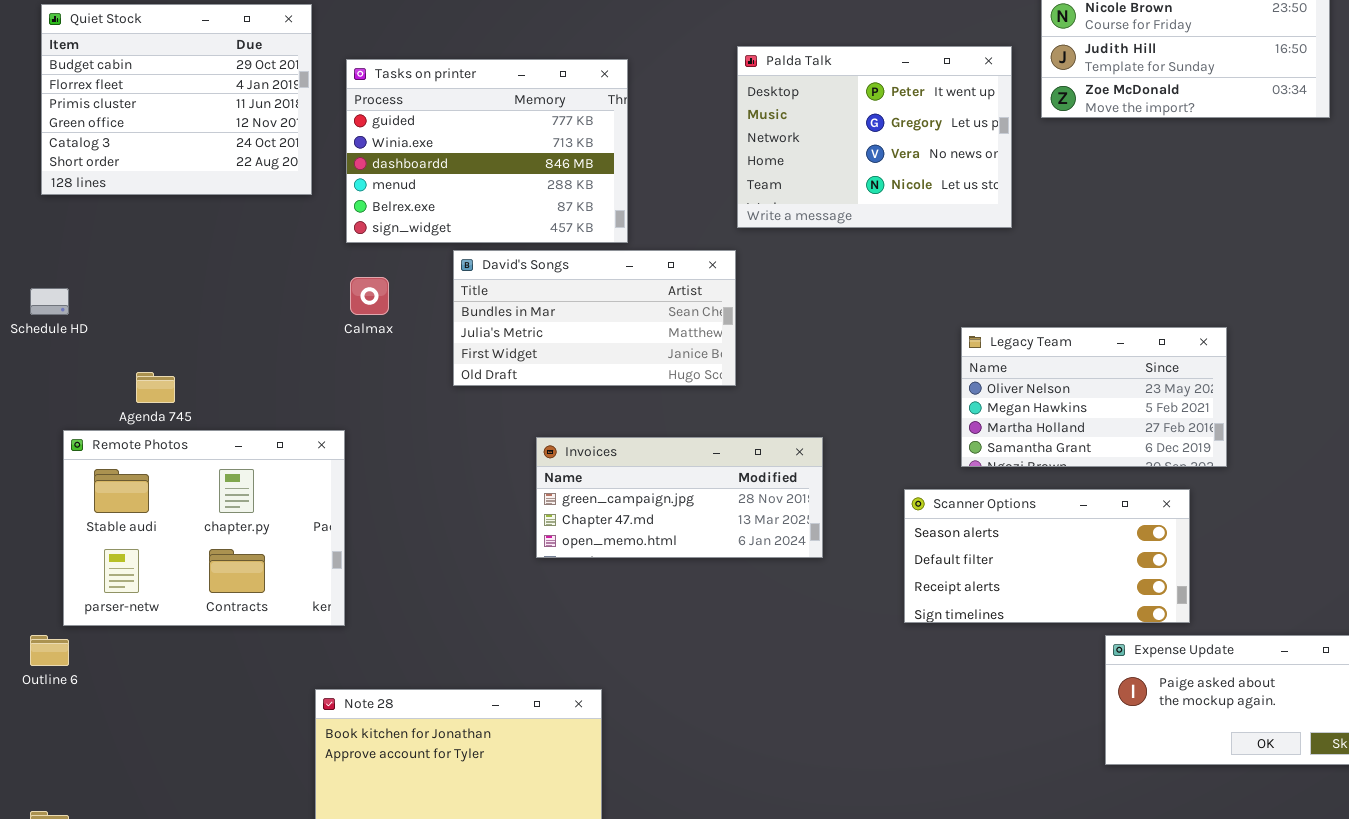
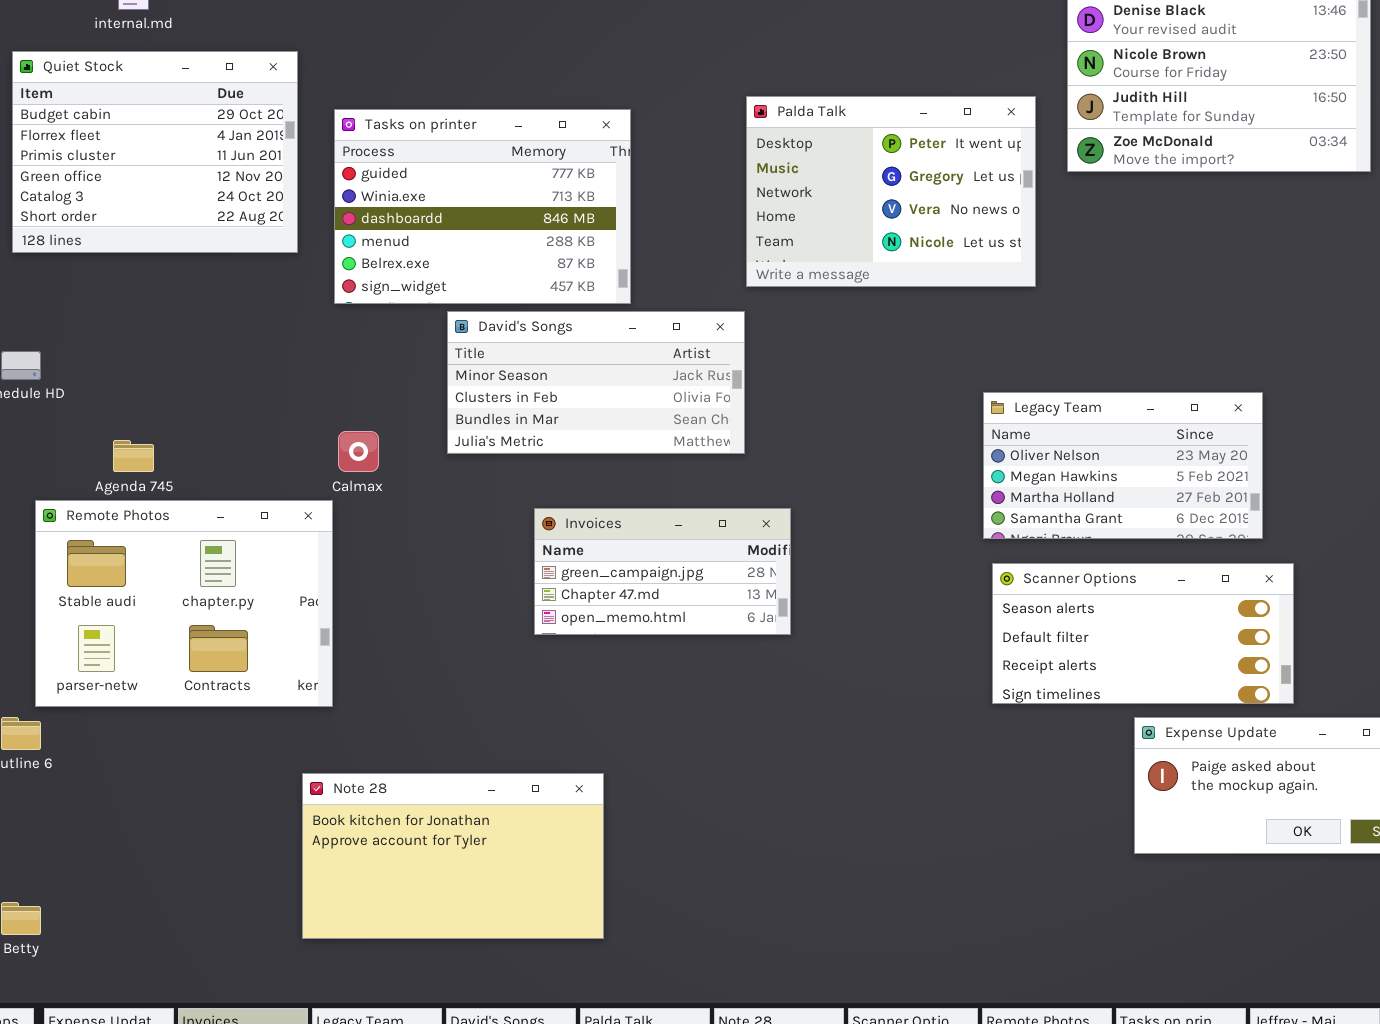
David's Songs: [453,250,736,386] -> [447,311,745,454], scrolled up 2 rows
Calmax: [350,277,389,315] -> [338,431,379,472], moved
Invoices: [536,437,823,558] -> [534,508,791,635], resized
Scanner Options: [904,489,1190,623] -> [992,563,1294,704], moved

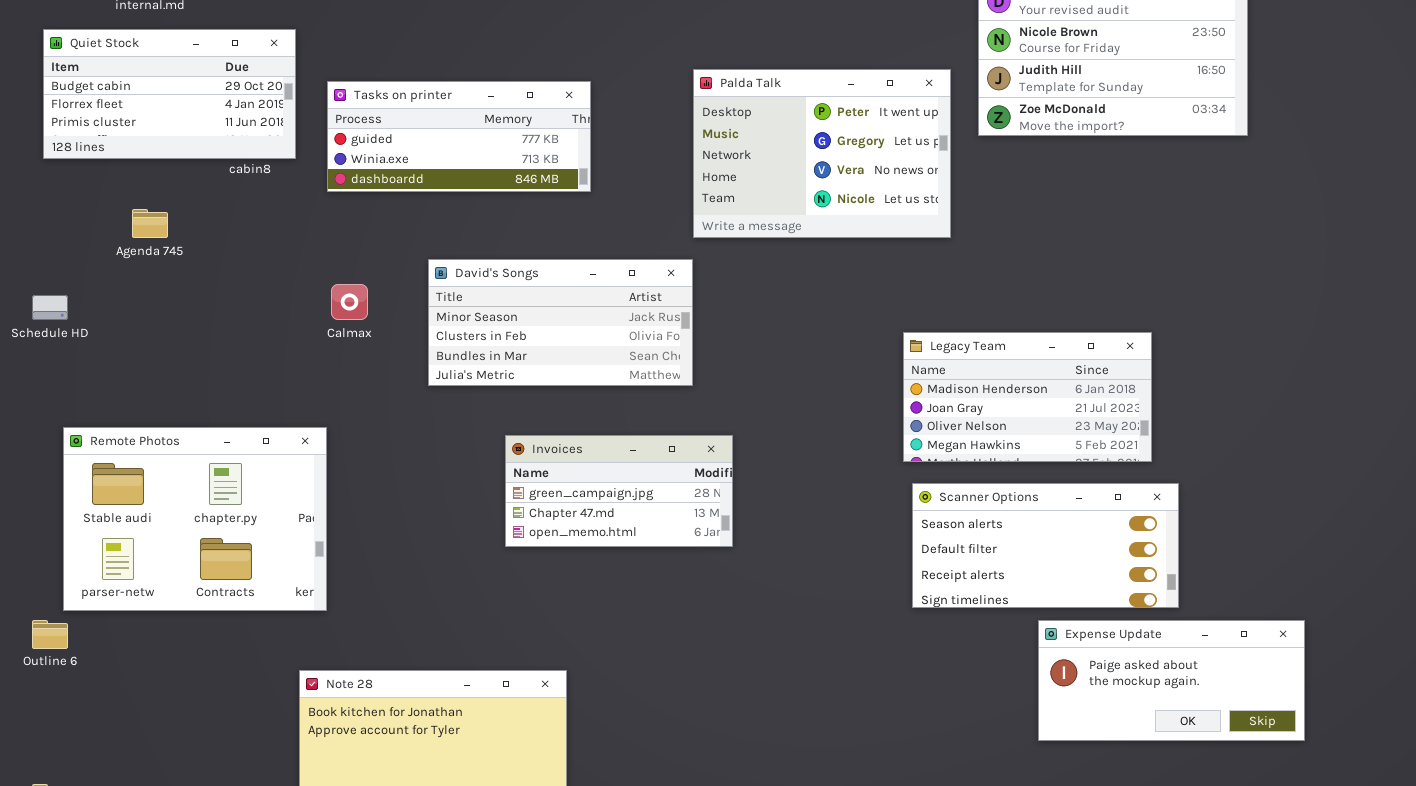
Quiet Stock: [12,51,298,253] -> [43,29,296,159], resized
Tasks on printer: [334,109,631,304] -> [327,81,591,192], resized
Legacy Team: [983,392,1263,539] -> [903,332,1152,462], scrolled up 2 rows
Calmax: [338,431,379,472] -> [331,284,368,320], moved
Agenda 745: [113,440,154,472] -> [132,209,168,238], moved

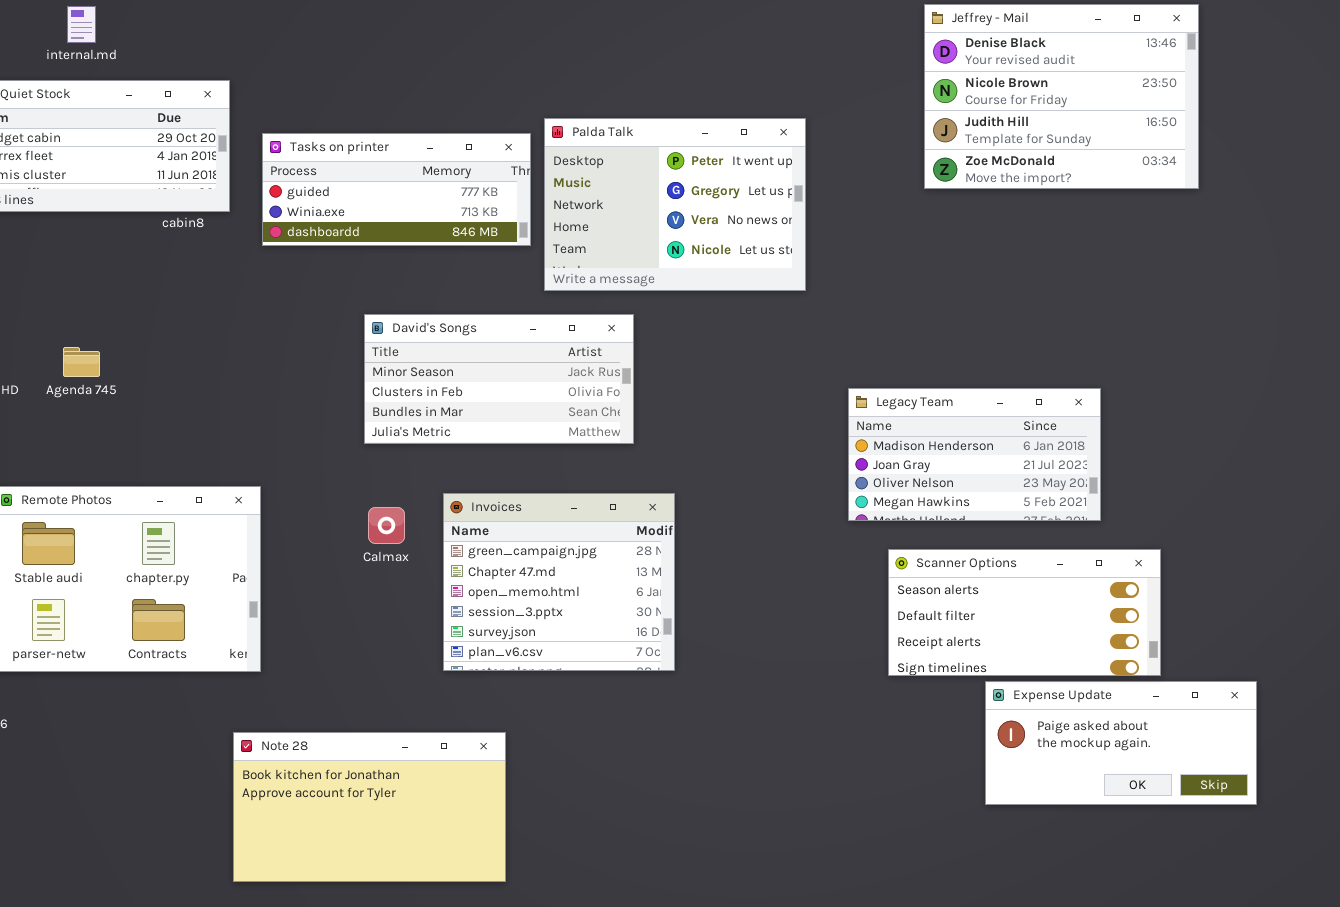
Palda Talk: [693,69,951,238] -> [544,118,806,291], moved
Agenda 745: [132,209,168,238] -> [63,347,100,377], moved
Calmax: [331,284,368,320] -> [368,507,405,544], moved
Invoices: [505,435,733,547] -> [443,493,675,671], resized
Scanner Options: [912,483,1179,608] -> [888,549,1161,676], moved

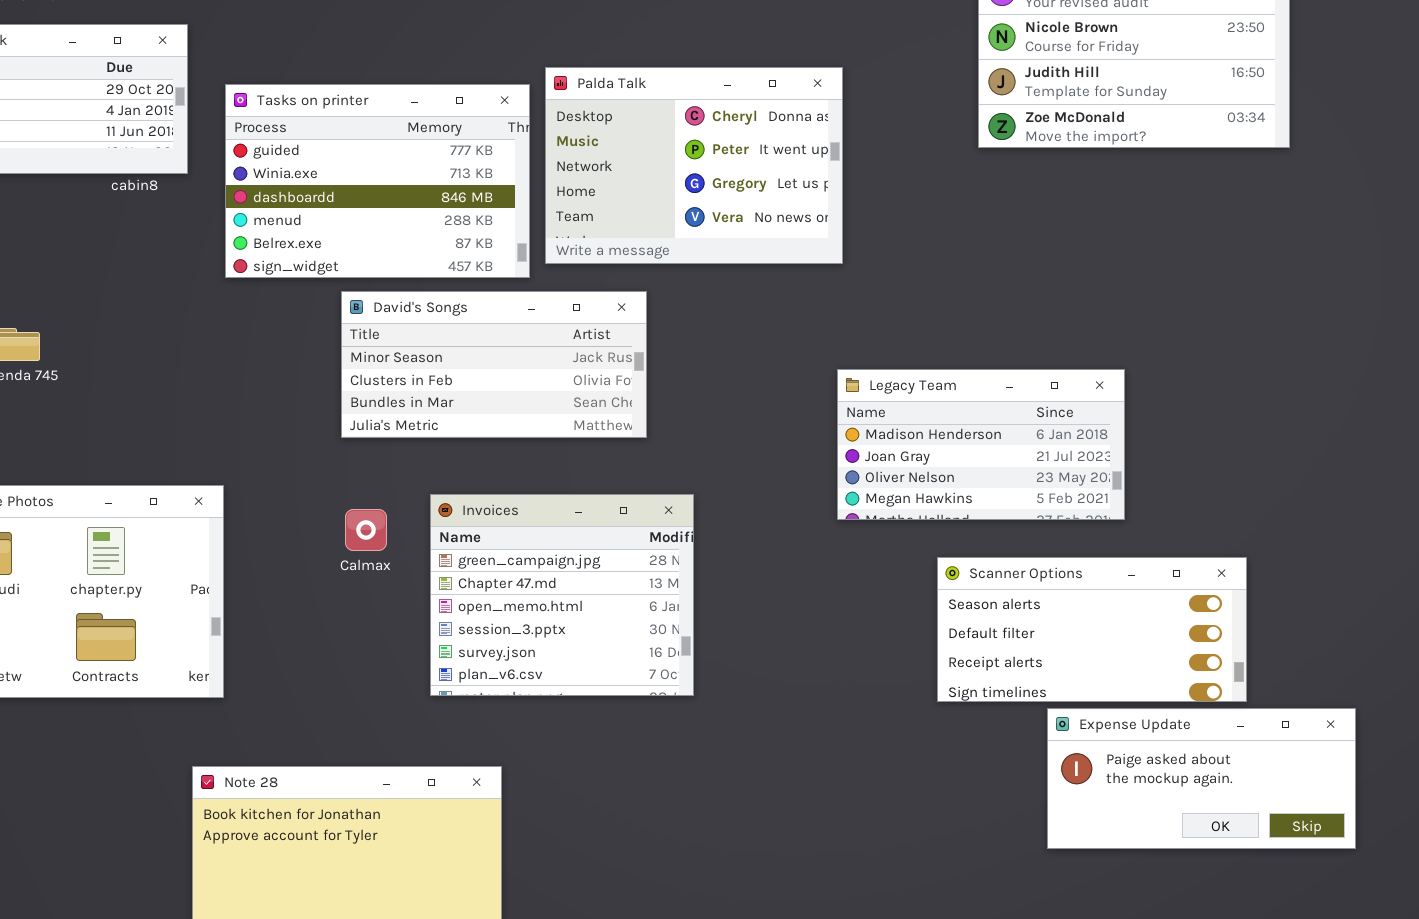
Palda Talk: [544,118,806,291] -> [545,67,843,264], scrolled up 1 row
Tasks on printer: [262,133,531,246] -> [225,84,530,278], resized
Legacy Team: [848,388,1101,521] -> [837,369,1125,520], moved

